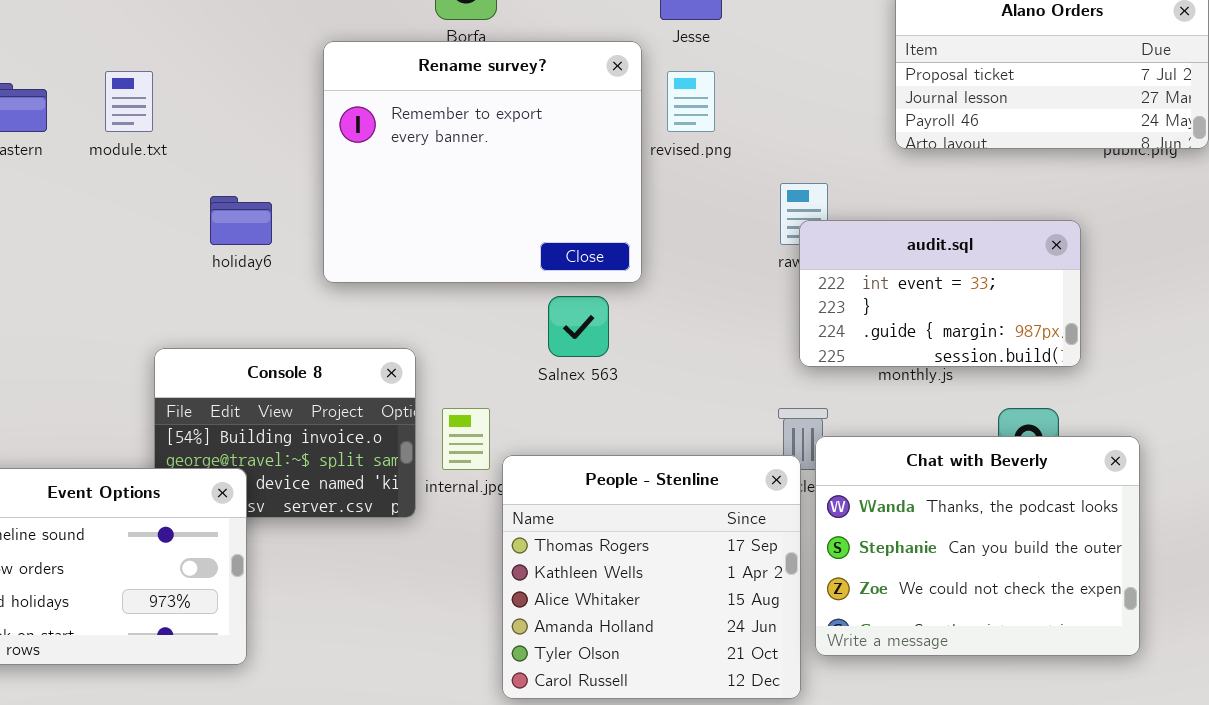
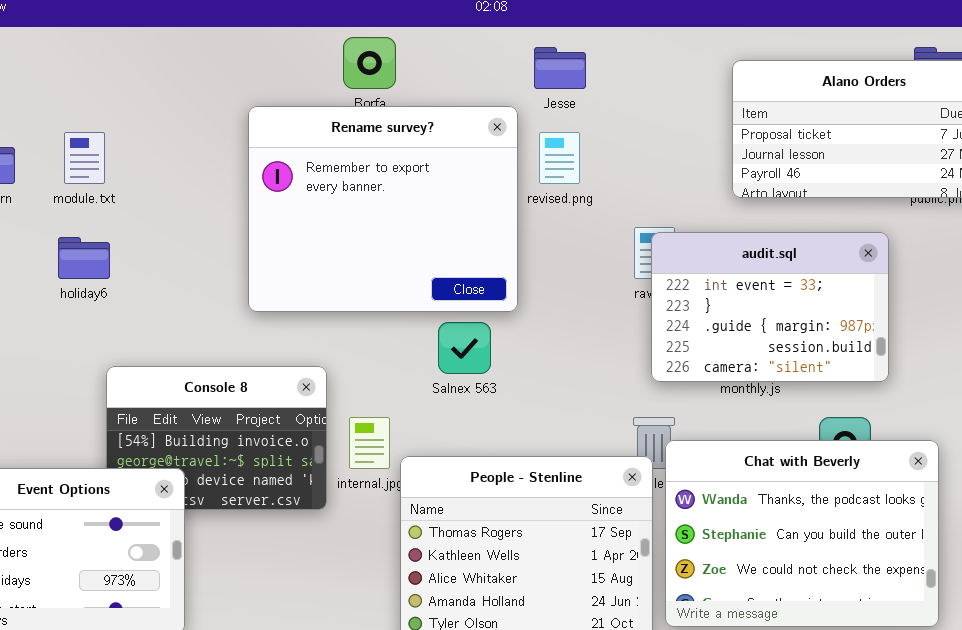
holiday6: [210,196,272,245] -> [58,237,110,279], moved
audit.sql: [799,220,1081,367] -> [651,232,889,382], resized

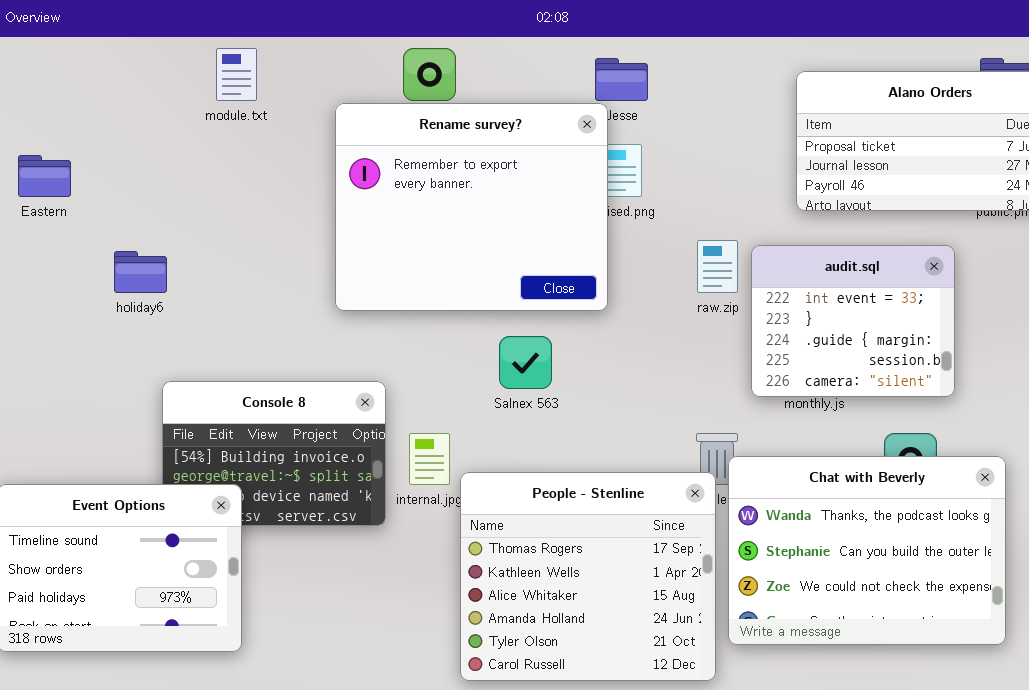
Rename survey?: [248,106,518,312] -> [335,103,608,311], moved
module.txt: [64,132,105,184] -> [216,48,257,101], moved
audit.sql: [651,232,889,382] -> [751,245,955,397], resized

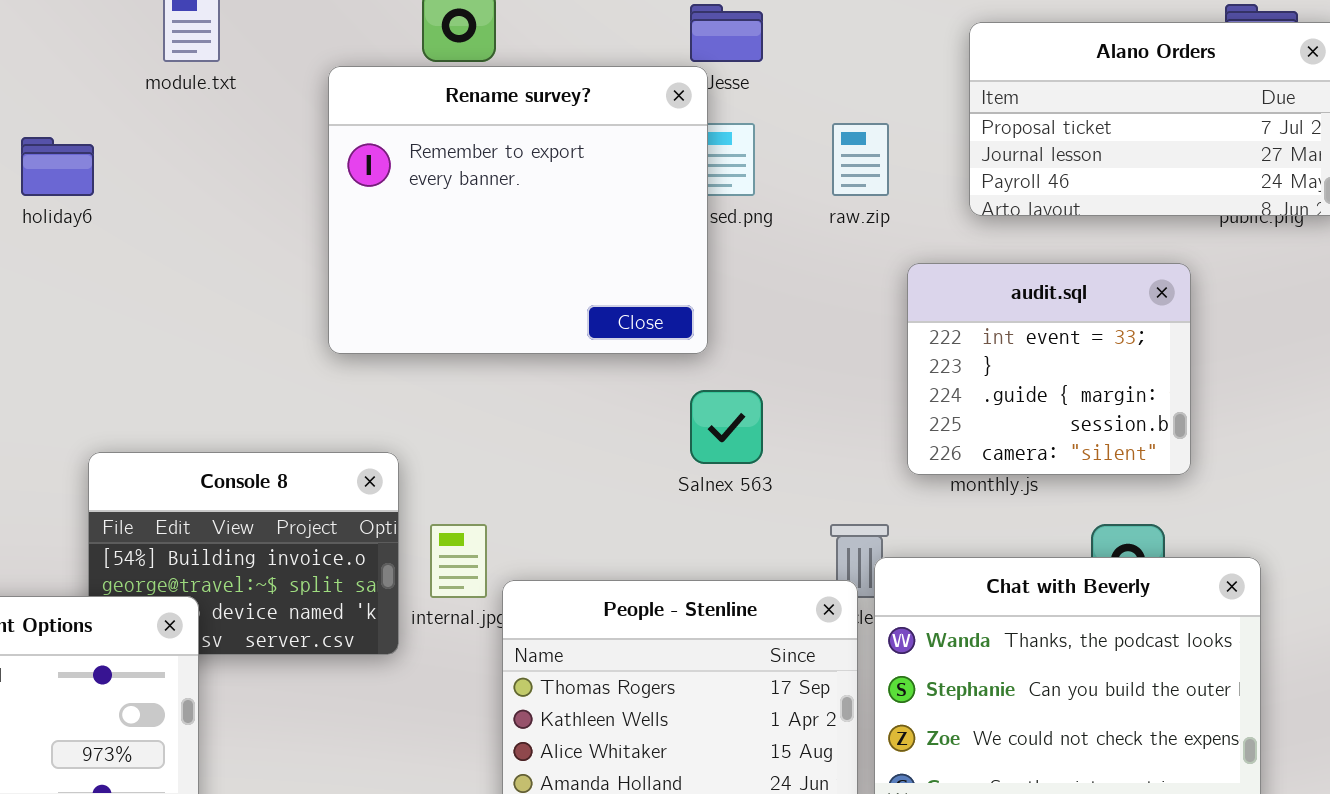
raw.zip: [697,240,738,293] -> [832,123,889,196], moved
holiday6: [114,251,167,293] -> [21,137,94,196], moved
Salnex 563: [499,336,552,389] -> [690,390,763,464], moved

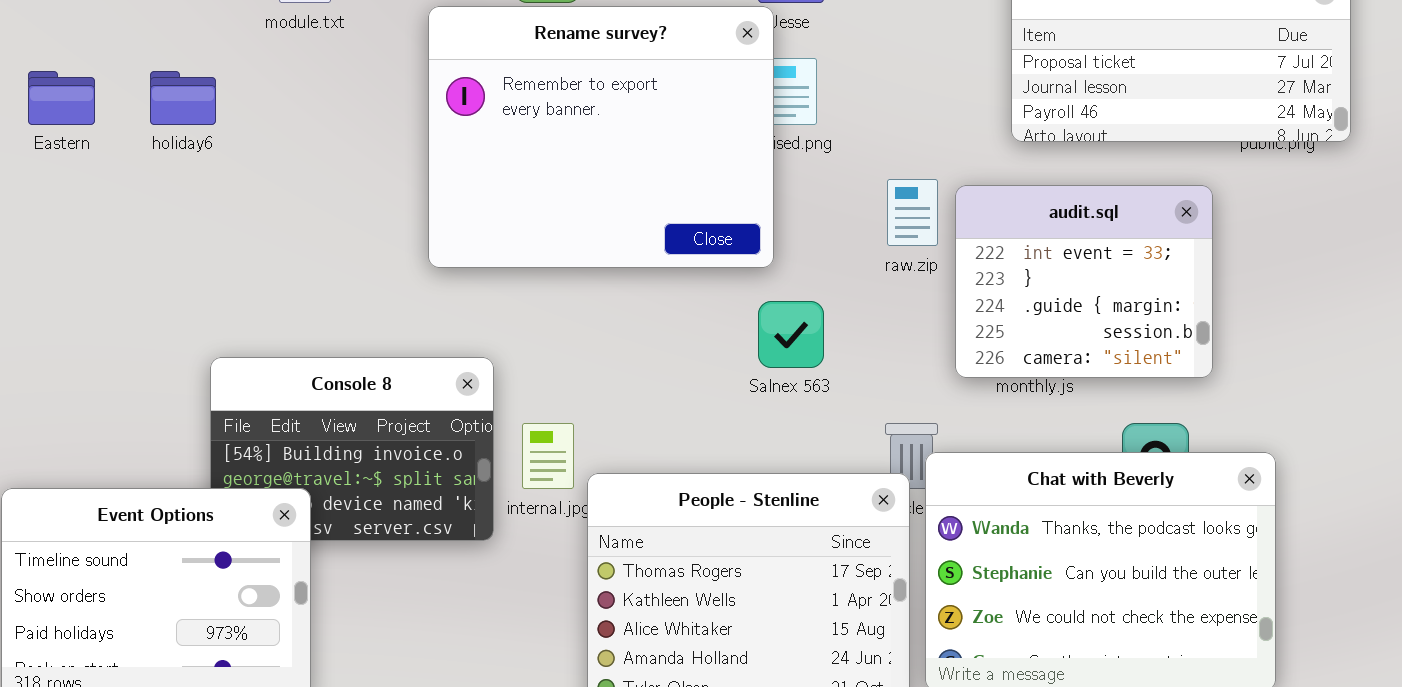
raw.zip: [832,123,889,196] -> [887,179,938,246], moved

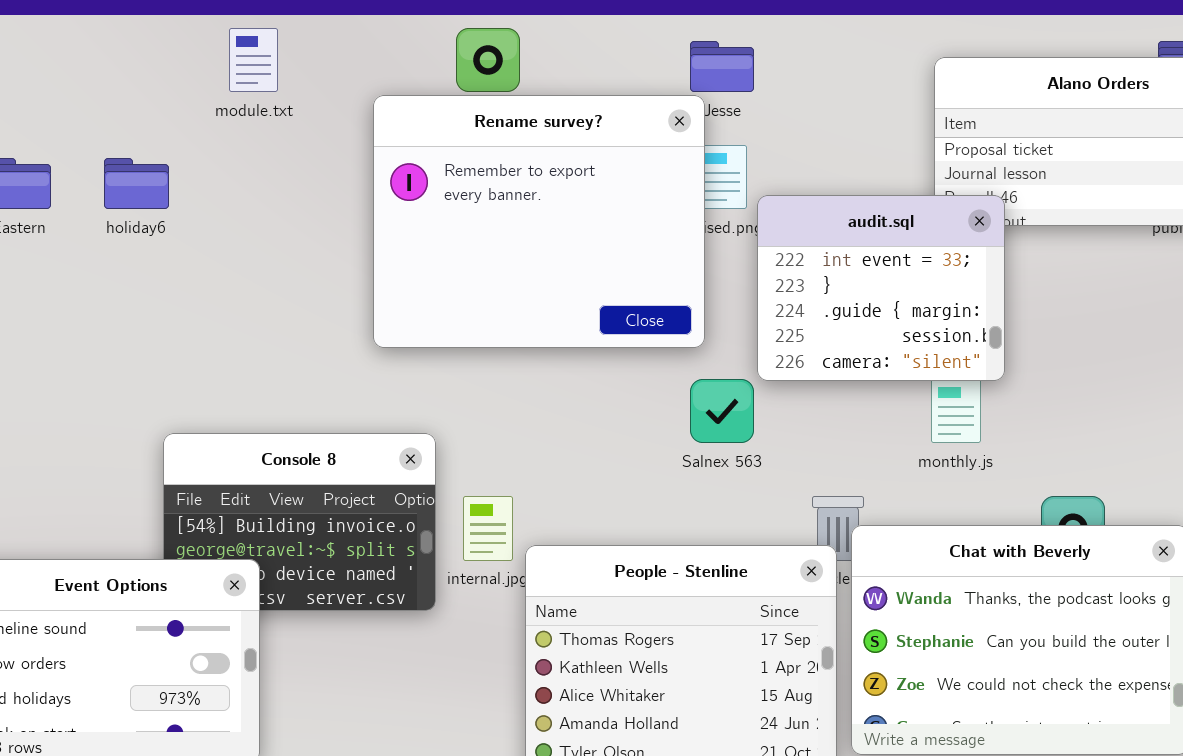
audit.sql: [955,185,1213,378] -> [757,195,1005,381], moved

